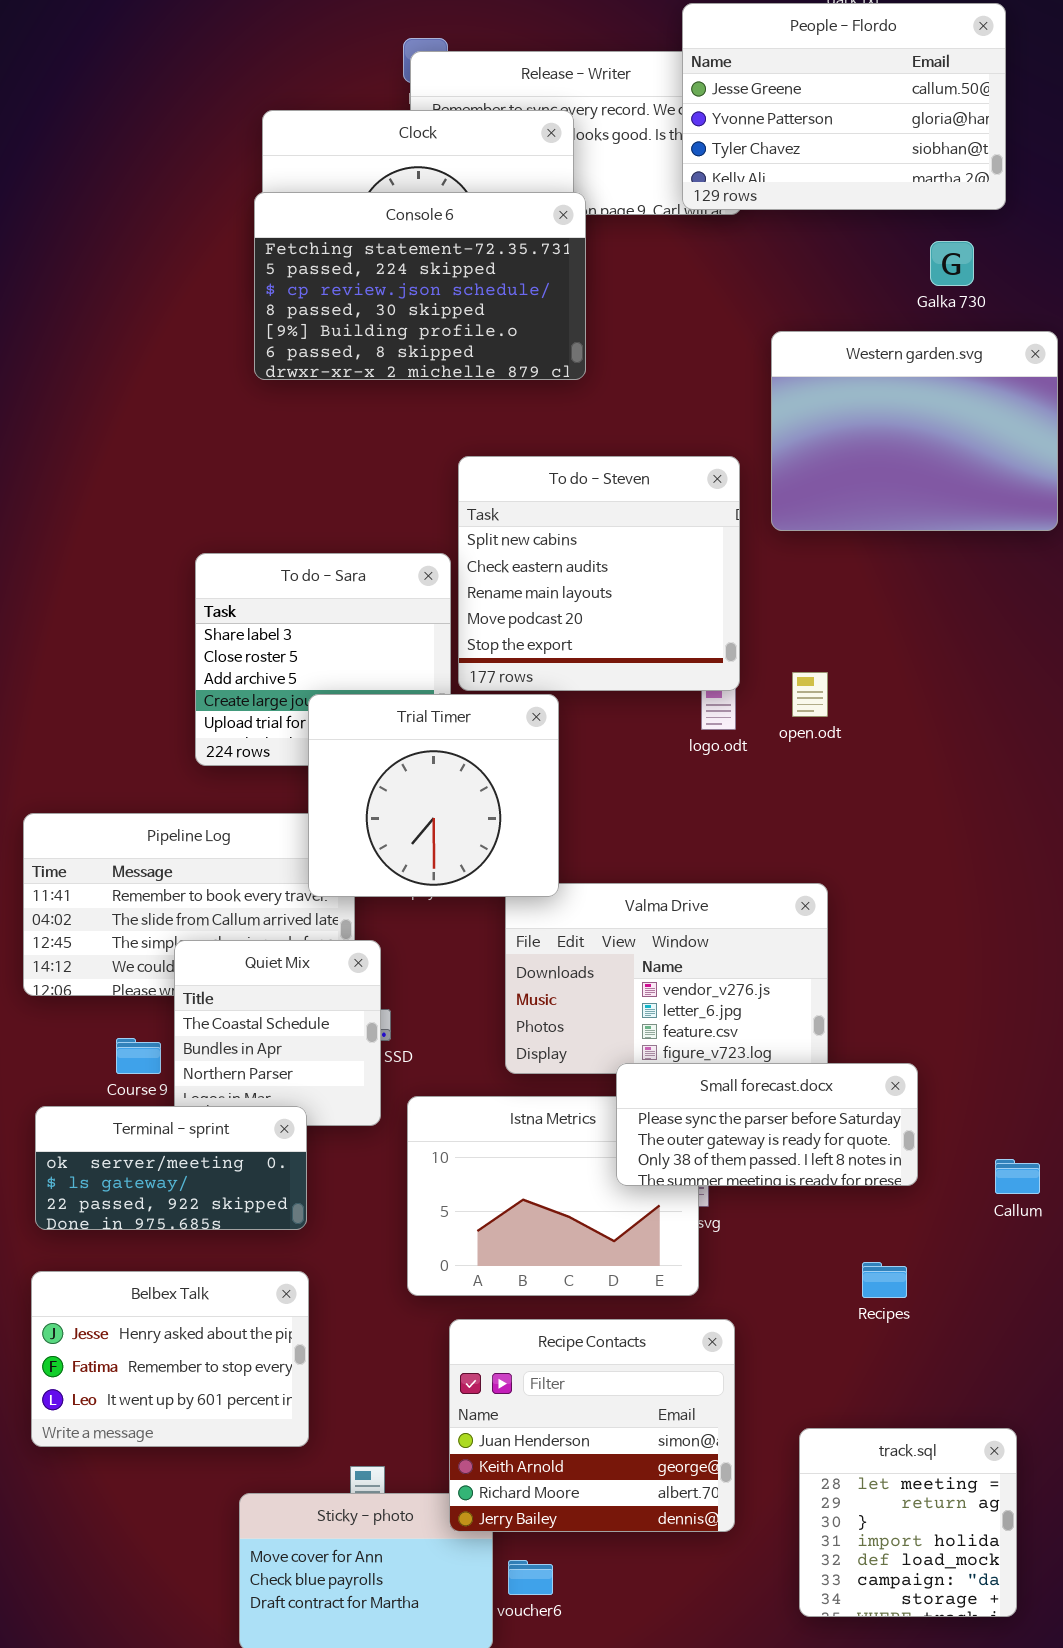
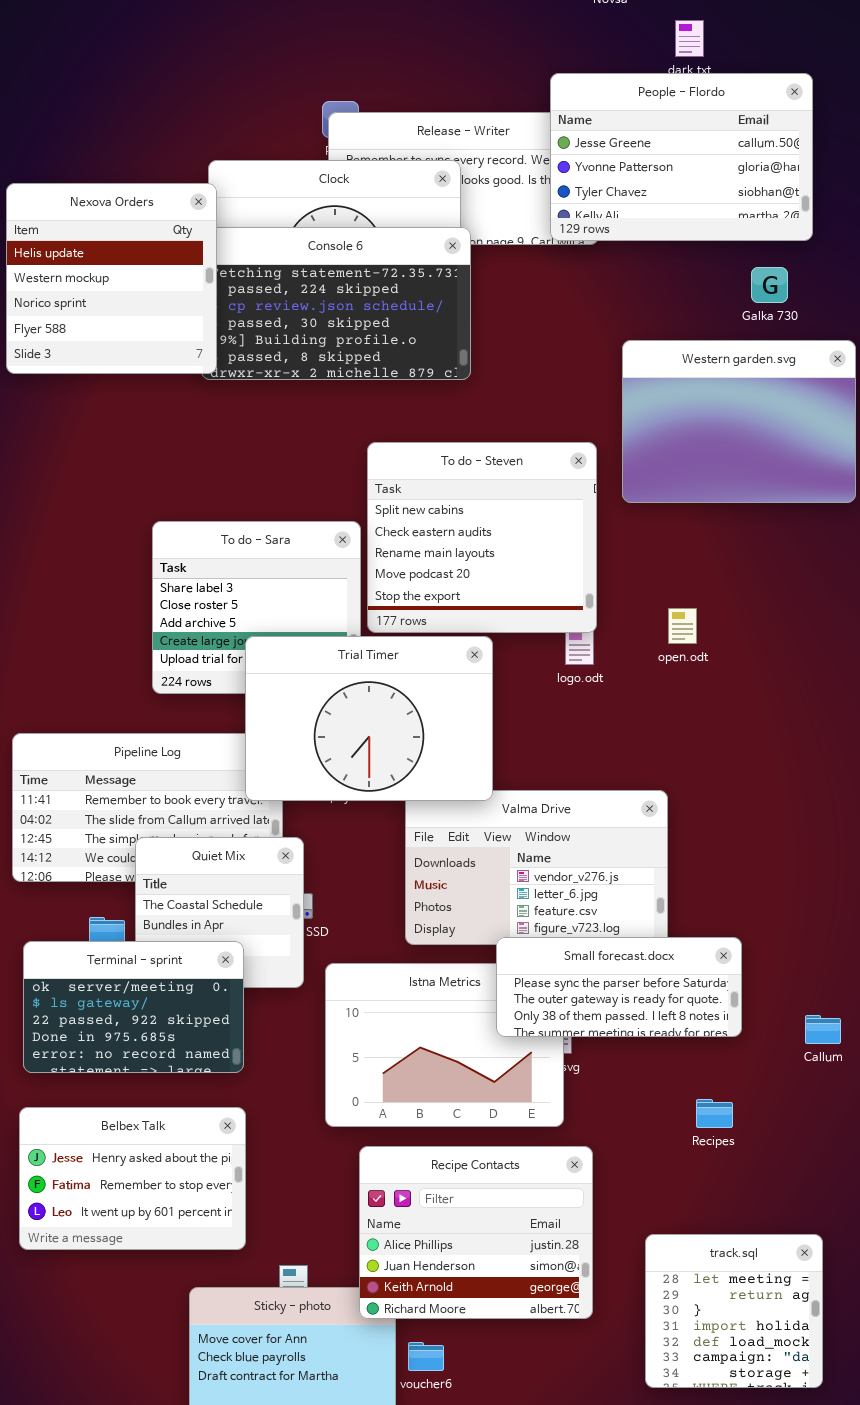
Nexova Orders: none -> [6,183,217,374], opened
open.odt: [792,672,828,717] -> [668,608,697,644], moved
Trial Timer: [308,694,559,897] -> [245,636,493,801], resized
Terminal - sprint: [35,1106,307,1230] -> [23,941,244,1073], resized
Recipe Contacts: [449,1319,735,1532] -> [359,1146,593,1319], scrolled up 1 row

